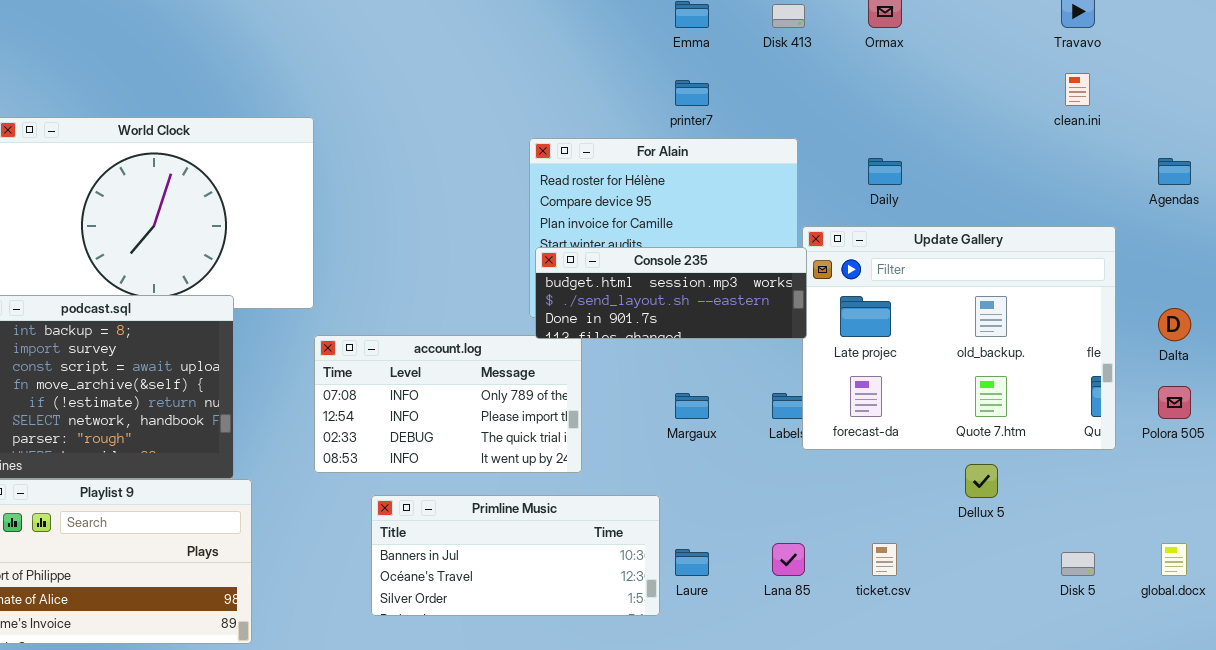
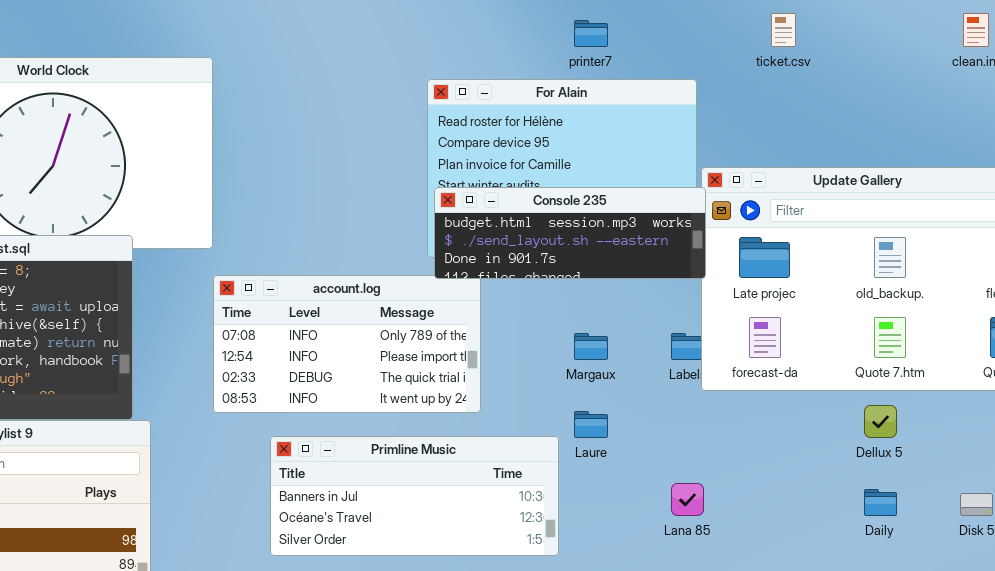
Daily: [868,158,902,185] -> [864,489,897,516], moved
ticket.csv: [872,543,897,576] -> [771,13,796,47], moved
Laure: [675,549,709,576] -> [574,411,608,438], moved

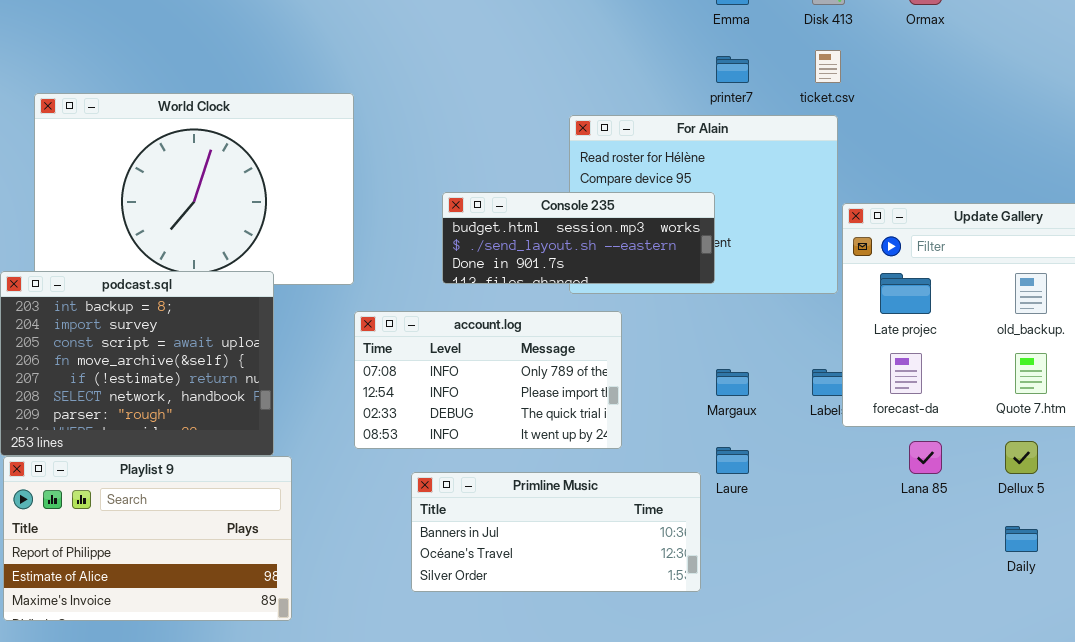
ticket.csv: [771,13,796,47] -> [815,50,841,83], moved
Console 235: [434,187,706,279] -> [442,192,715,284], moved
Lana 85: [671,483,704,516] -> [909,441,942,474], moved

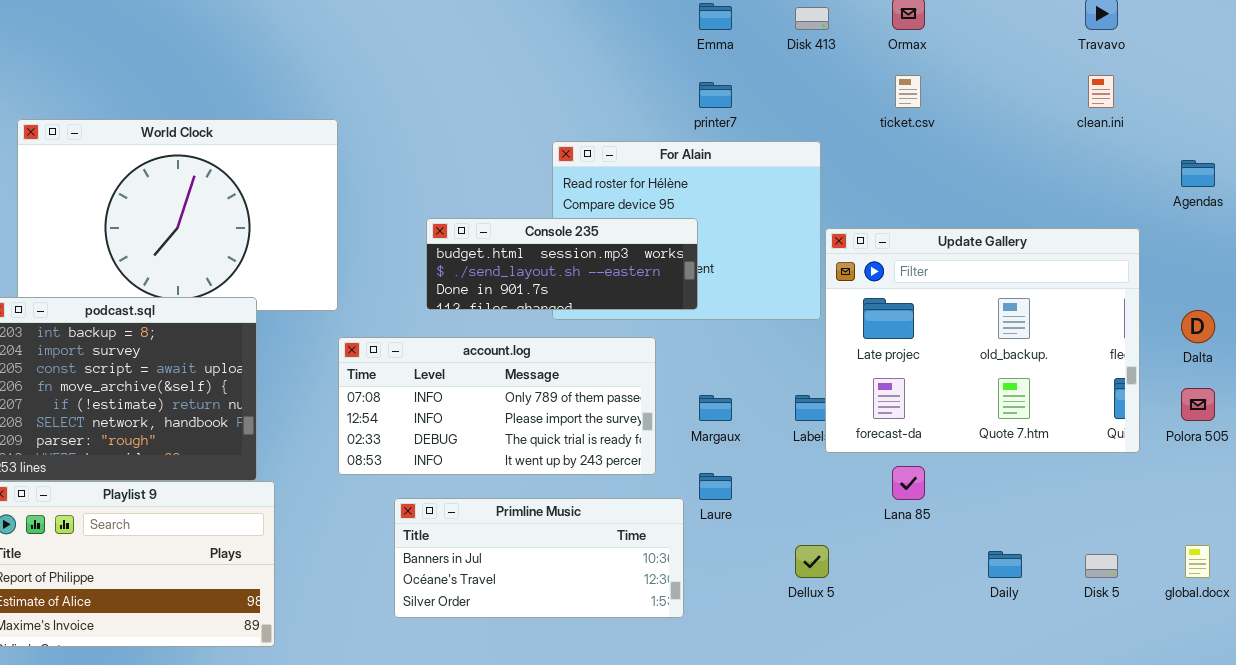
ticket.csv: [815,50,841,83] -> [895,75,921,108], moved
account.log: [354,311,622,449] -> [338,337,656,475], resized
Dellux 5: [1005,441,1038,474] -> [795,545,829,578], moved

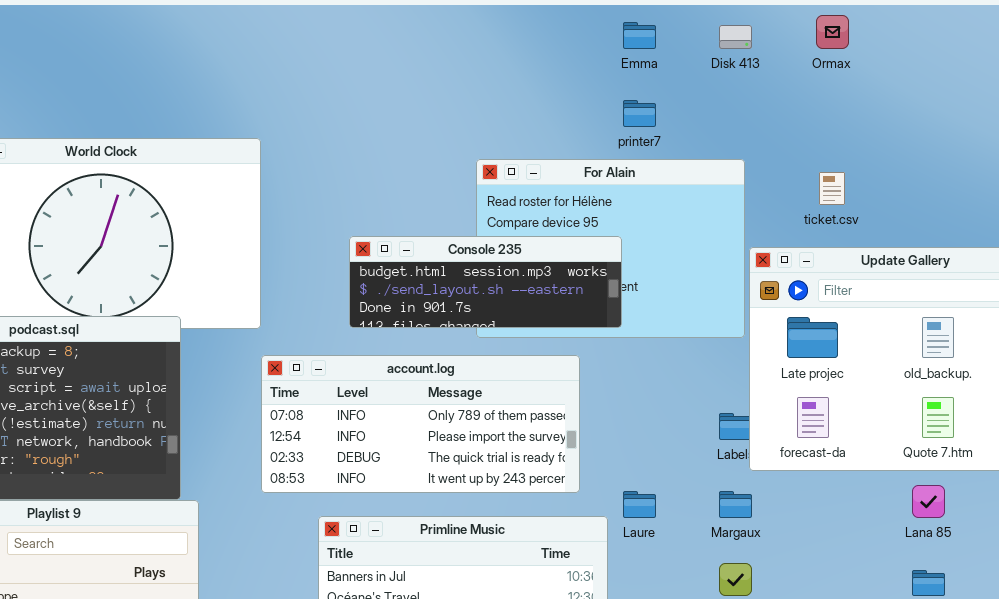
ticket.csv: [895,75,921,108] -> [819,172,845,205], moved
Margaux: [699,395,732,421] -> [719,491,752,518], moved
Lana 85: [892,466,925,500] -> [912,485,945,518], moved

